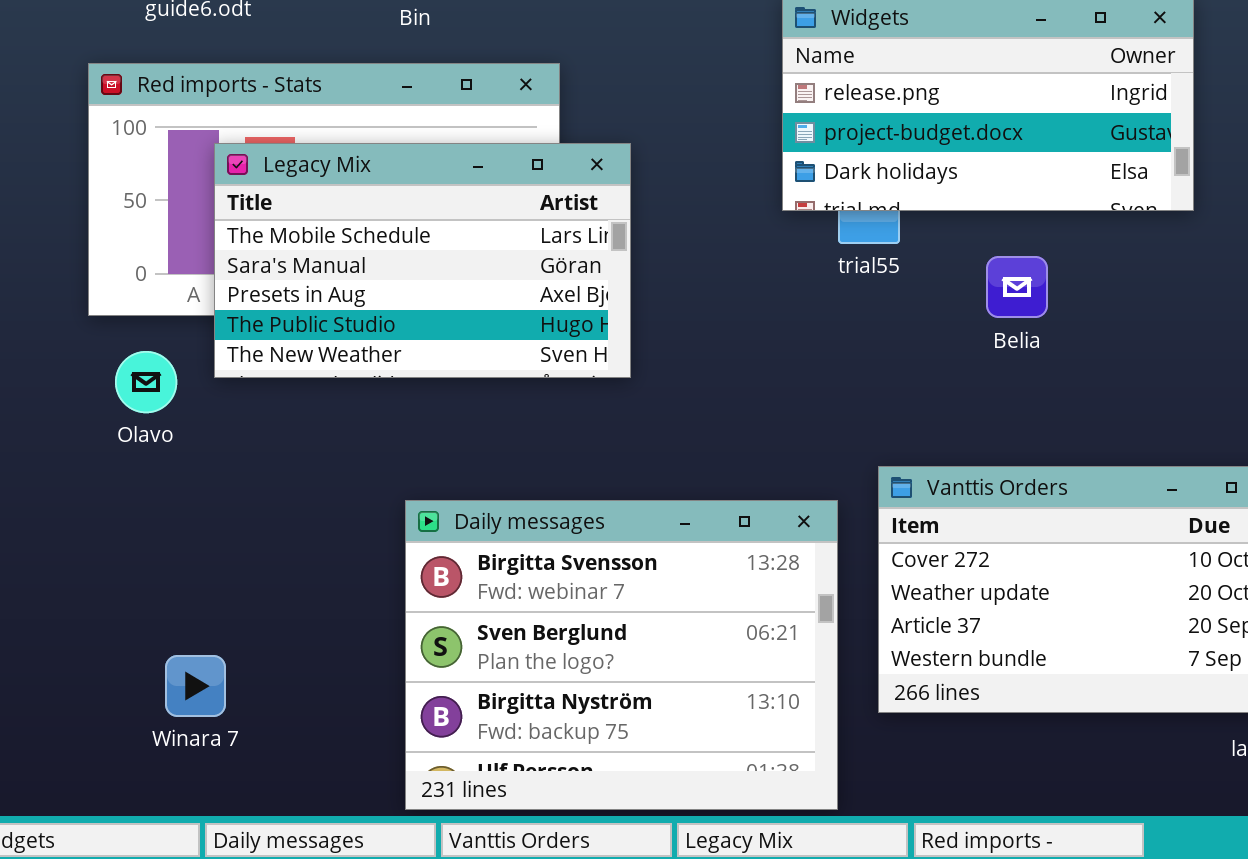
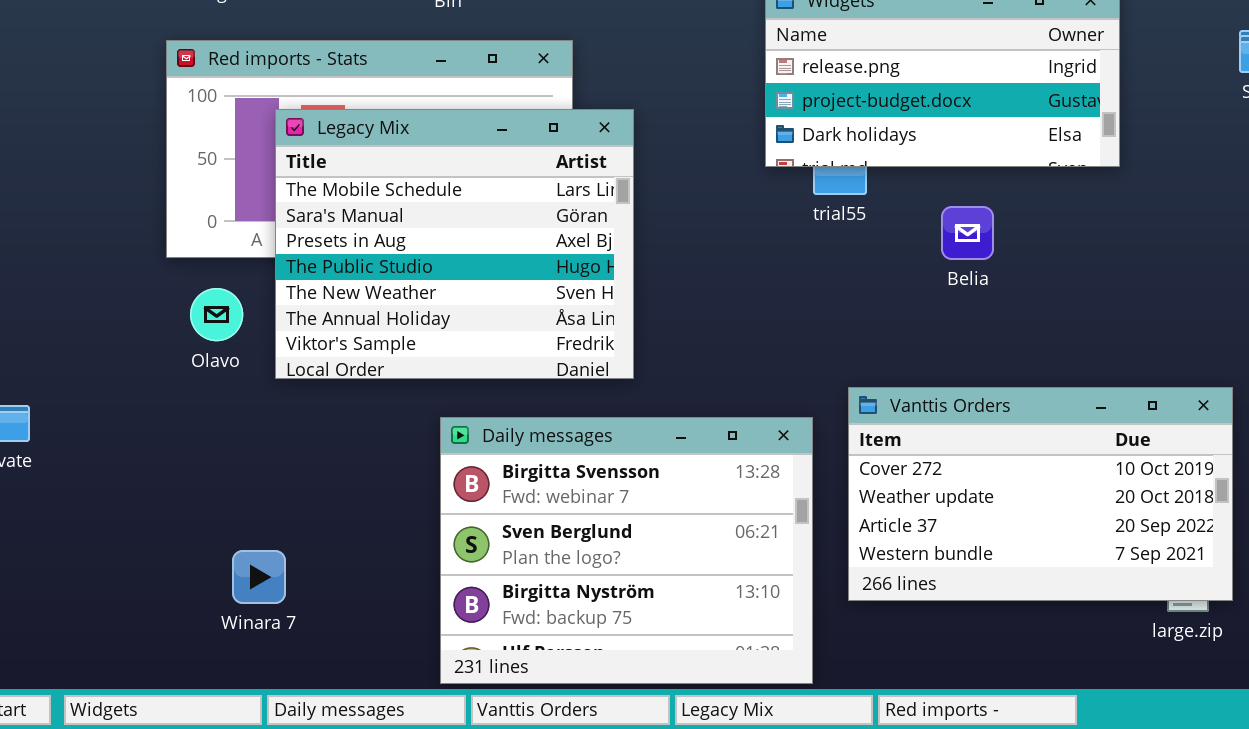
Legacy Mix: [214,143,631,378] -> [275,109,634,379], resized

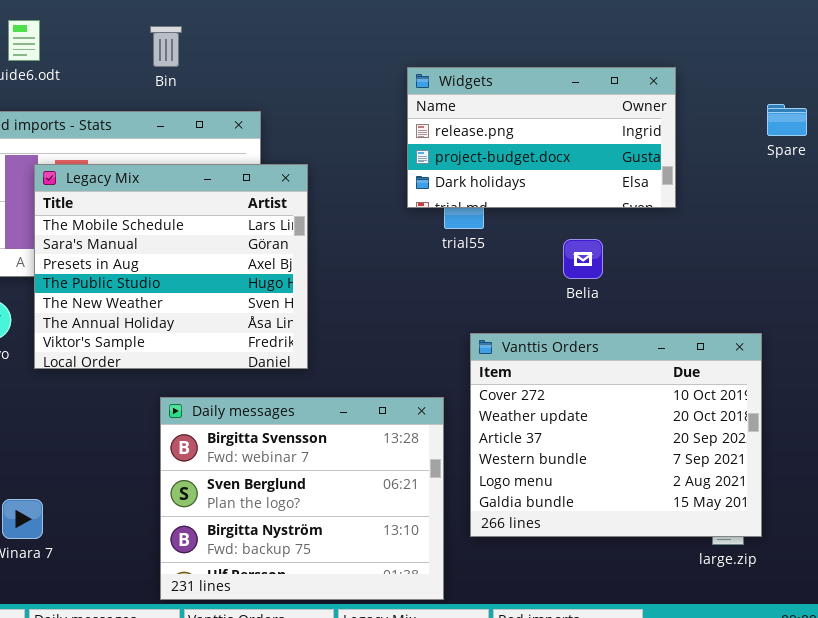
Belia: [941,206,994,260] -> [563,239,603,279], moved
Vanttis Orders: [848,387,1233,601] -> [470,333,762,537], resized

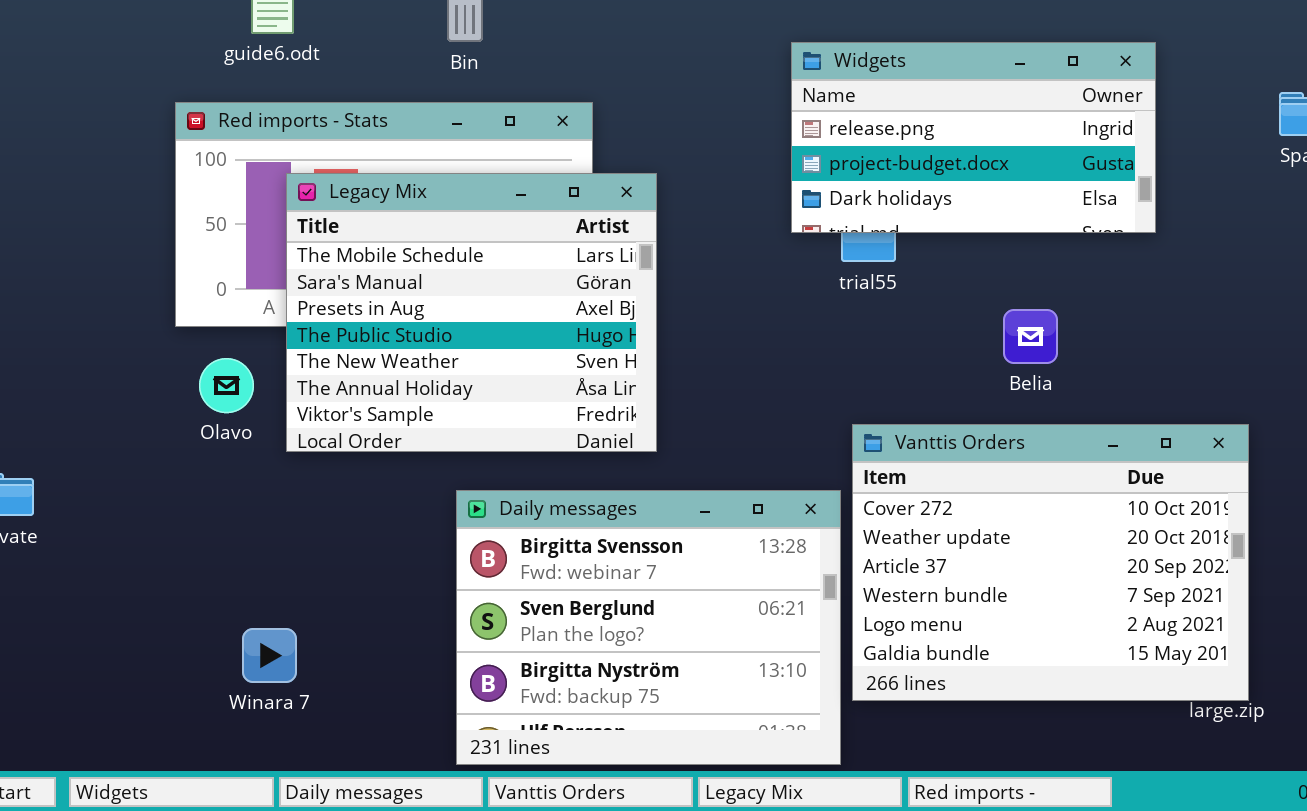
Belia: [563,239,603,279] -> [1003,309,1058,364], moved
Vanttis Orders: [470,333,762,537] -> [852,424,1249,701], moved

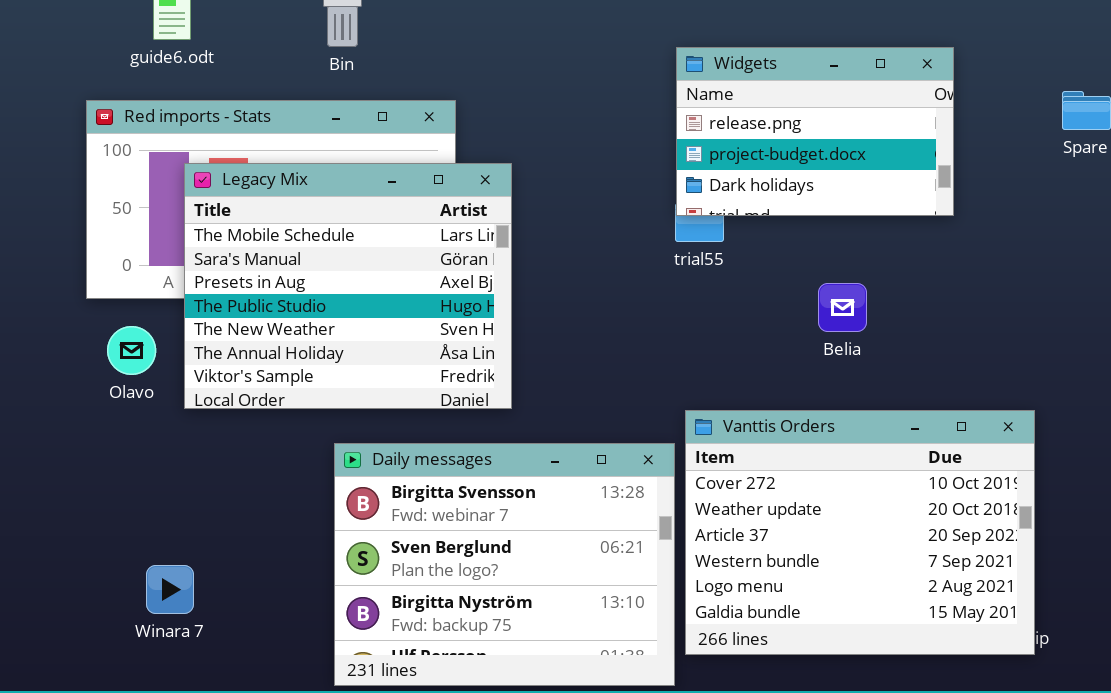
Widgets: [791,42,1156,233] -> [676,47,954,216], resized
Vanttis Orders: [852,424,1249,701] -> [685,410,1035,655], moved

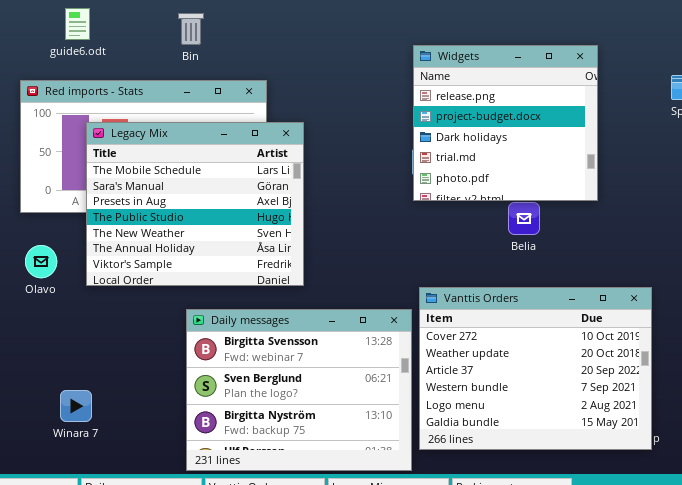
Widgets: [676,47,954,216] -> [413,45,598,201], resized
Olavo: [107,326,156,375] -> [25,245,57,278], moved

